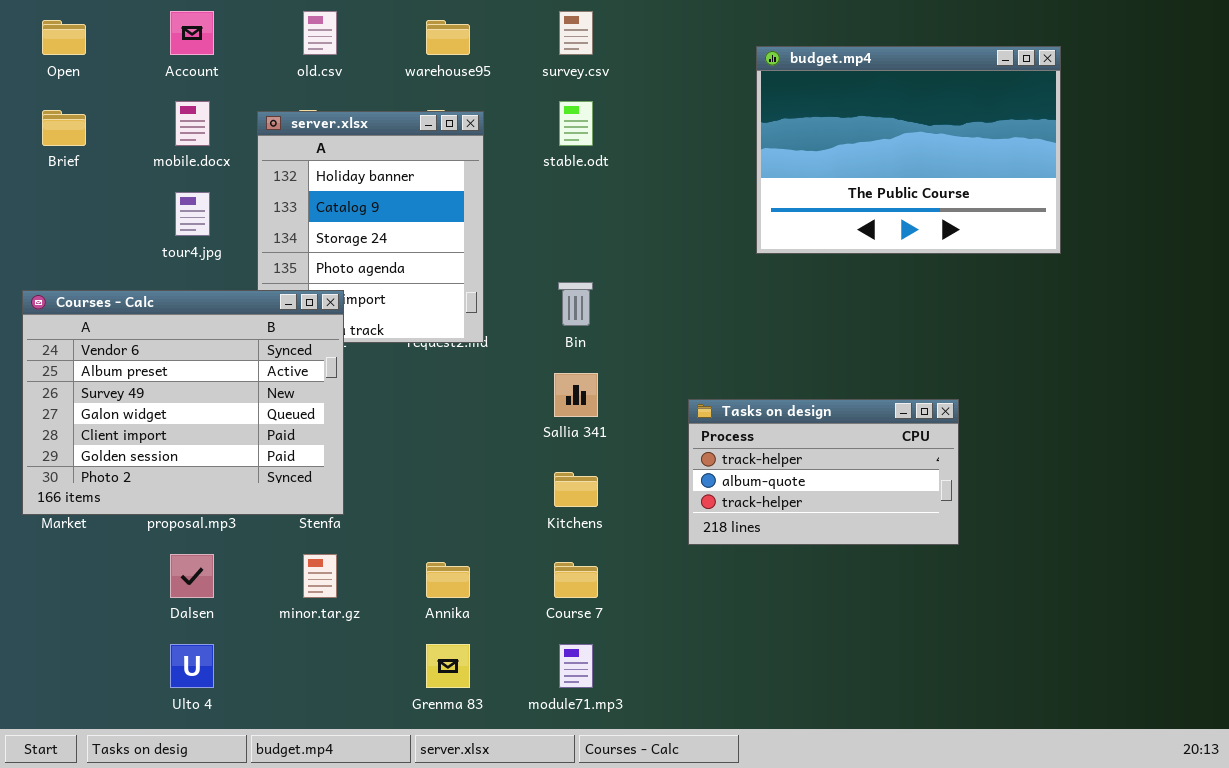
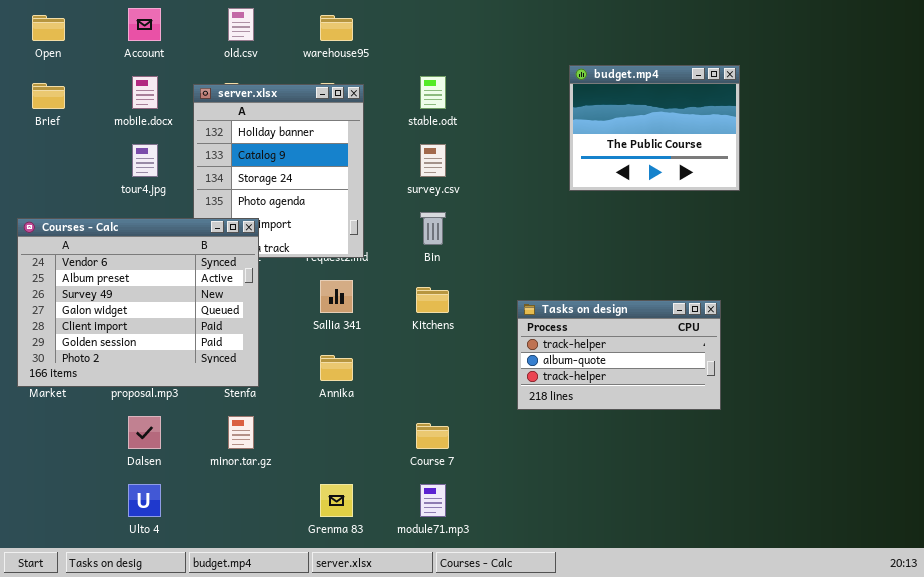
survey.csv: [559,11,593,55] -> [420,144,446,177], moved
budget.mp4: [756,46,1061,254] -> [569,65,740,191], resized
Sallia 341: [554,373,598,417] -> [320,280,353,313], moved
Kitchens: [554,472,598,507] -> [416,287,449,313], moved
Annika: [426,562,470,598] -> [320,355,353,381], moved

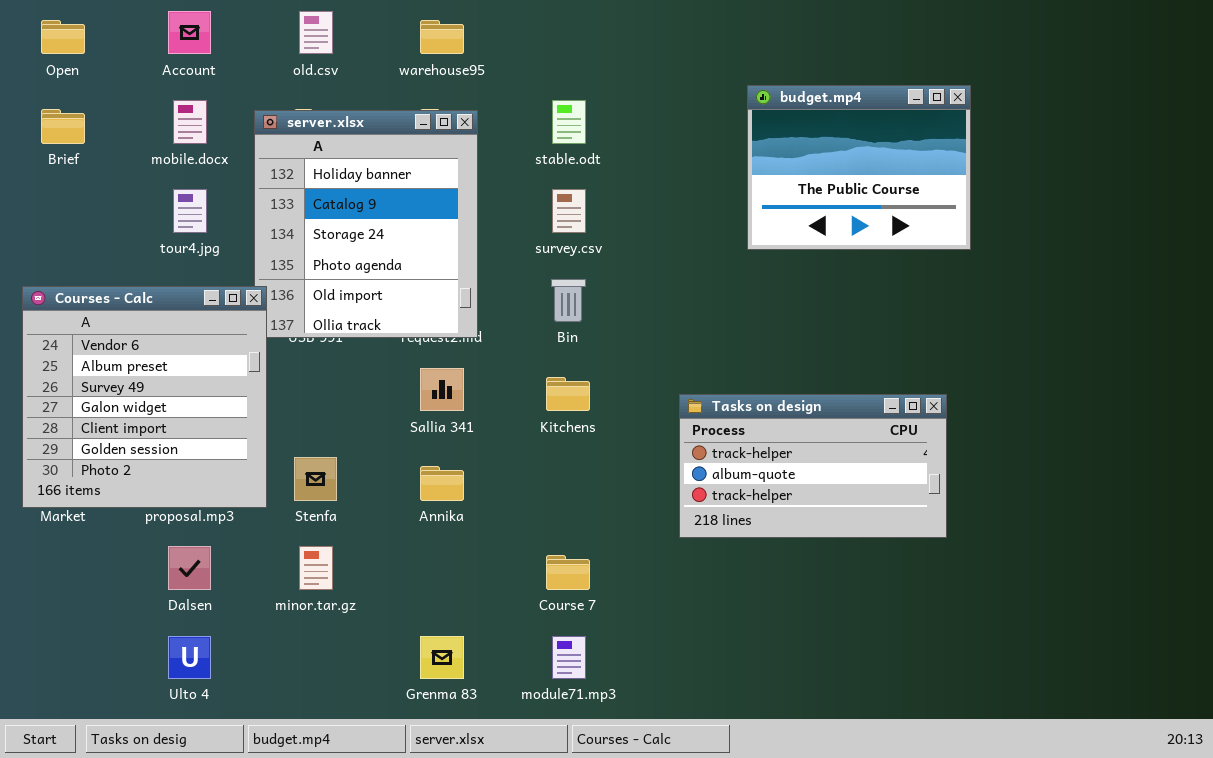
Courses - Calc: [17,218,259,387] -> [22,286,267,508], resized

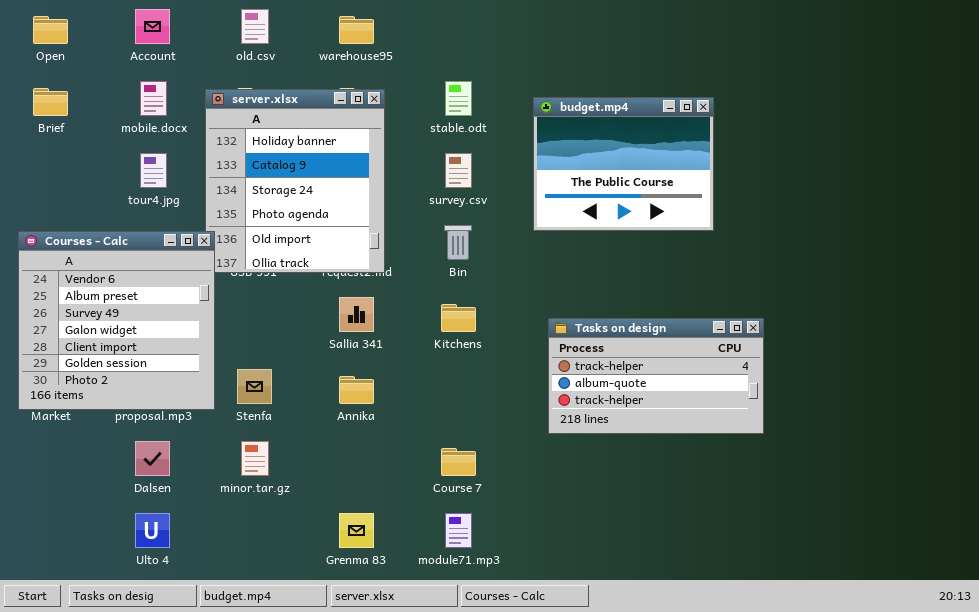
budget.mp4: [747,85,971,250] -> [533,97,714,231], moved

